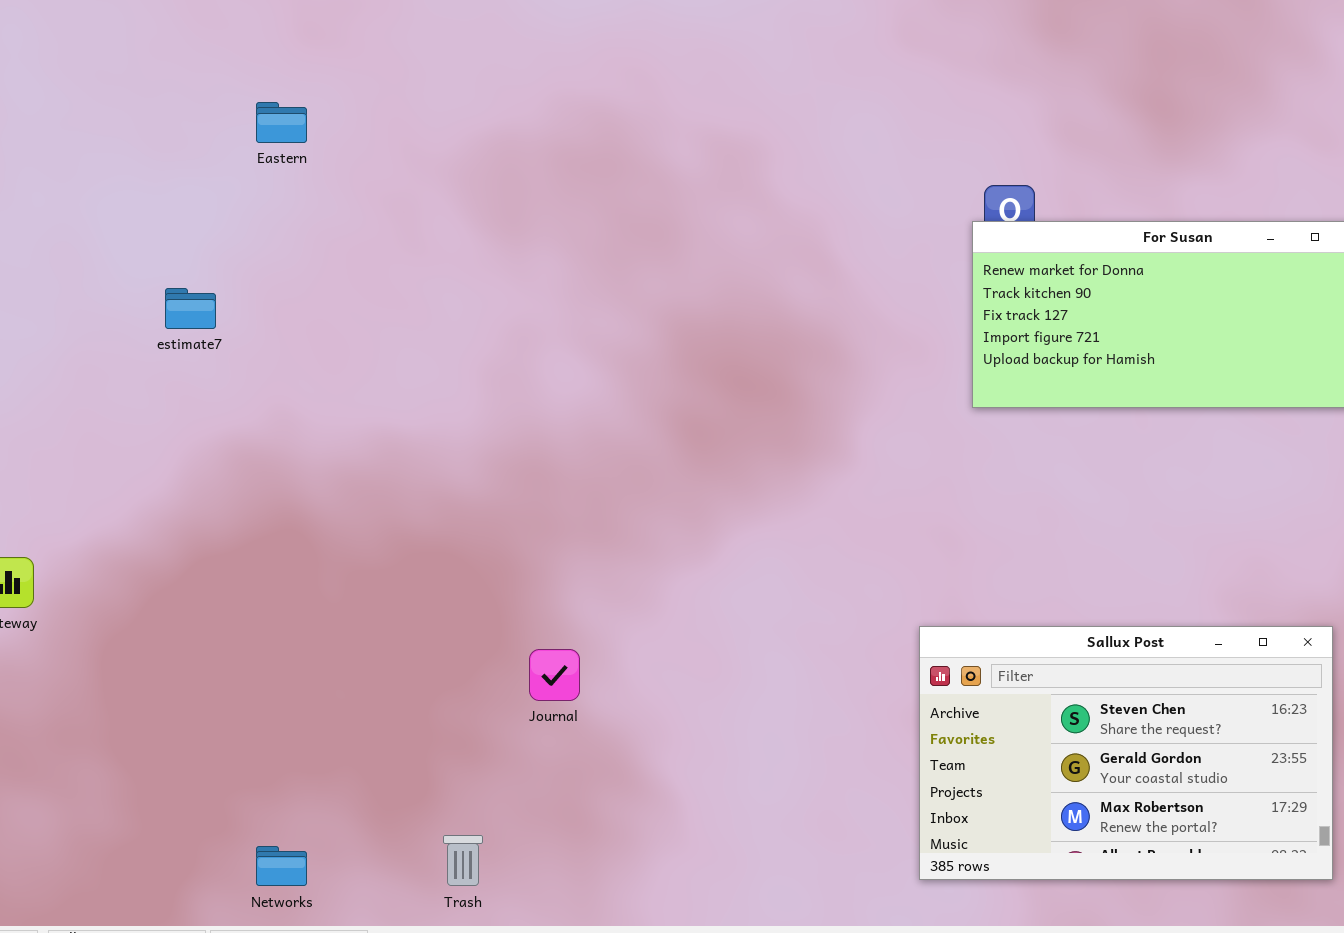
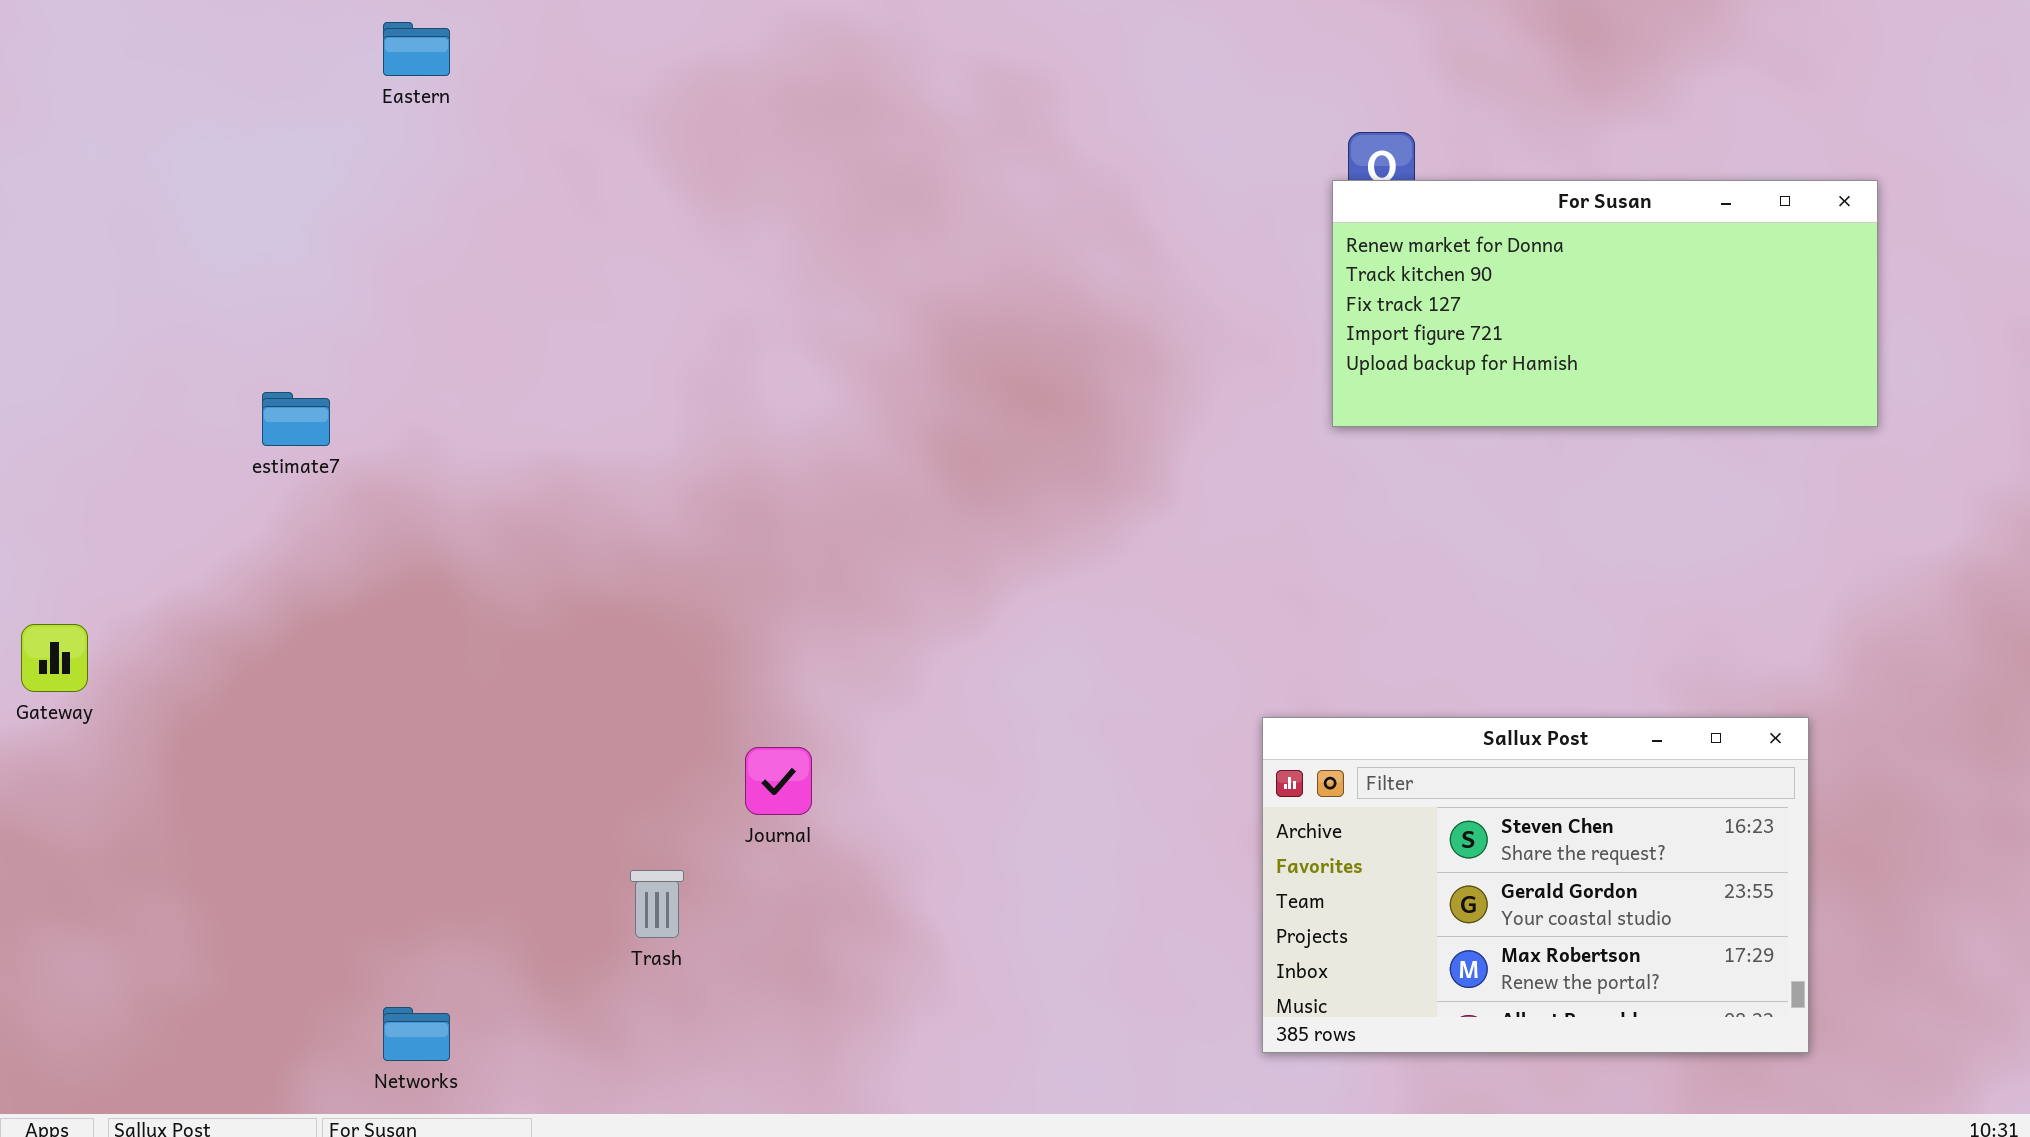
estimate7: [165,288,216,329] -> [262,392,330,446], moved
Trash: [443,835,483,886] -> [630,870,684,938], moved

